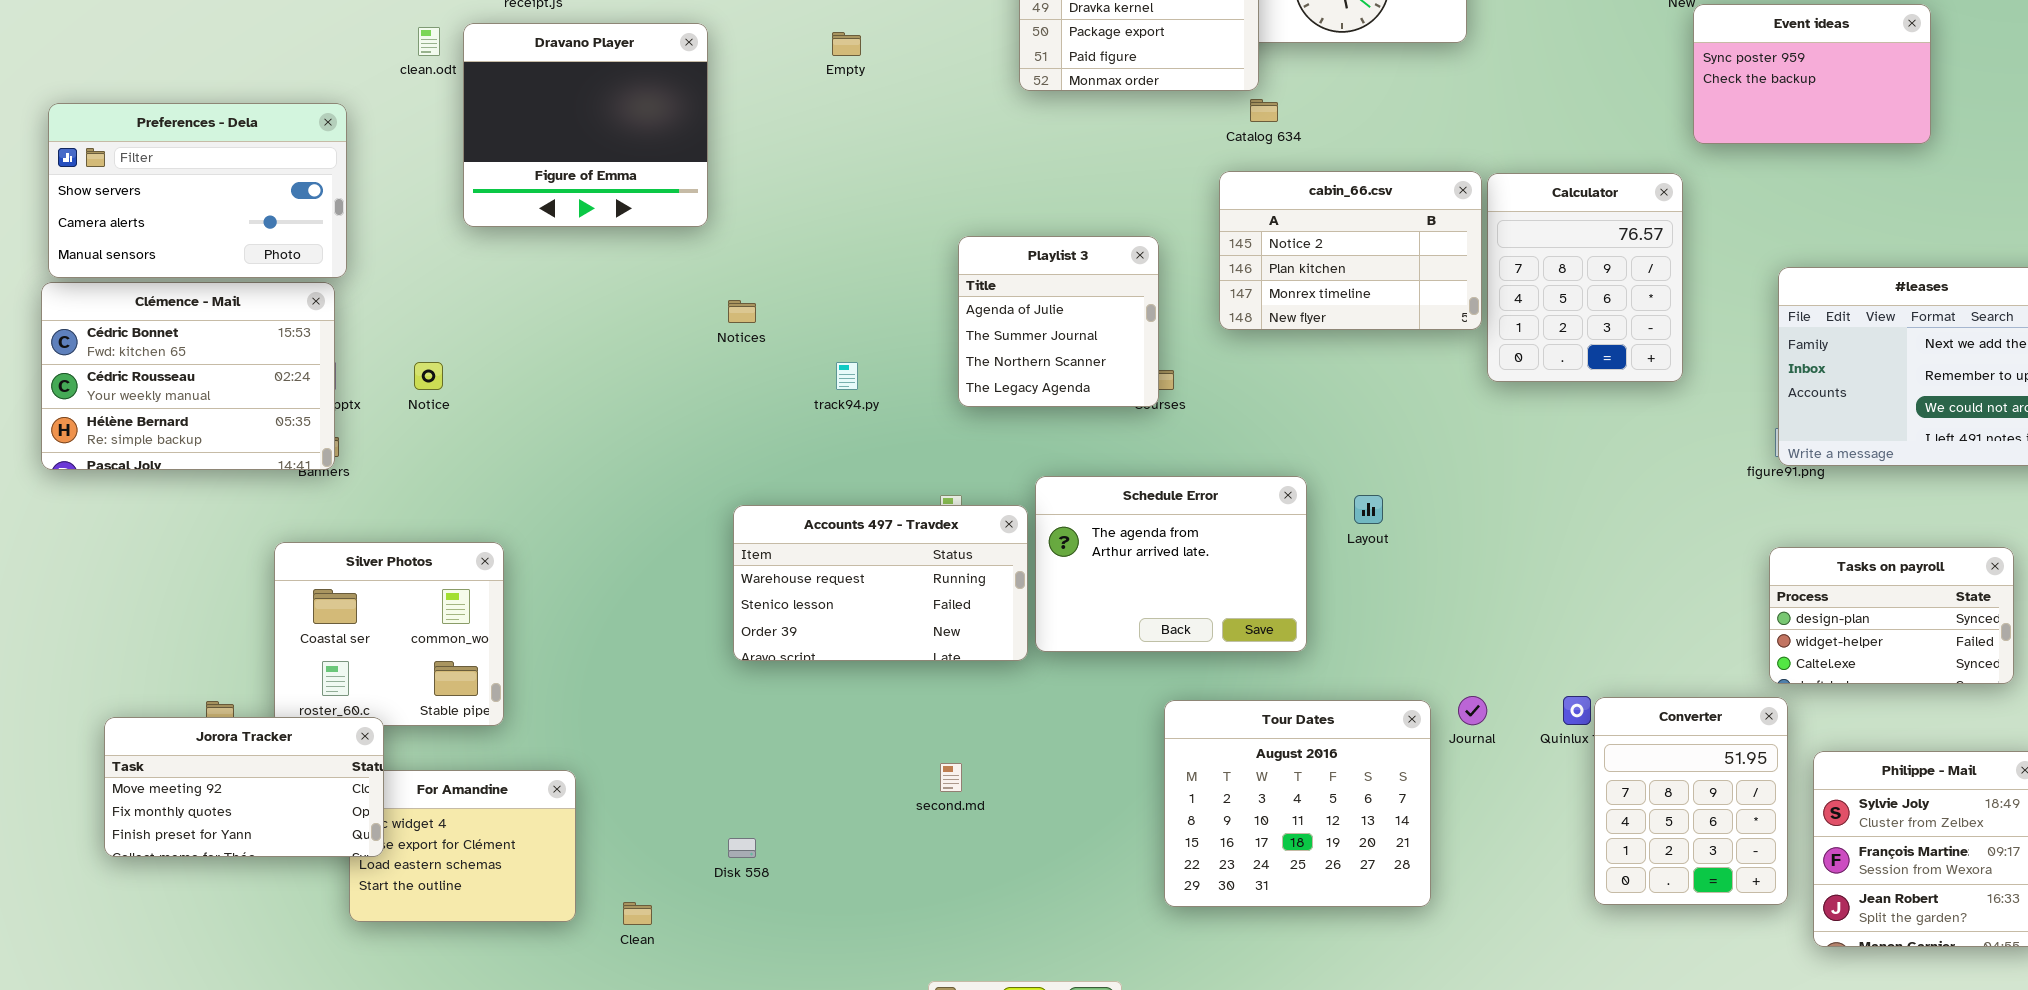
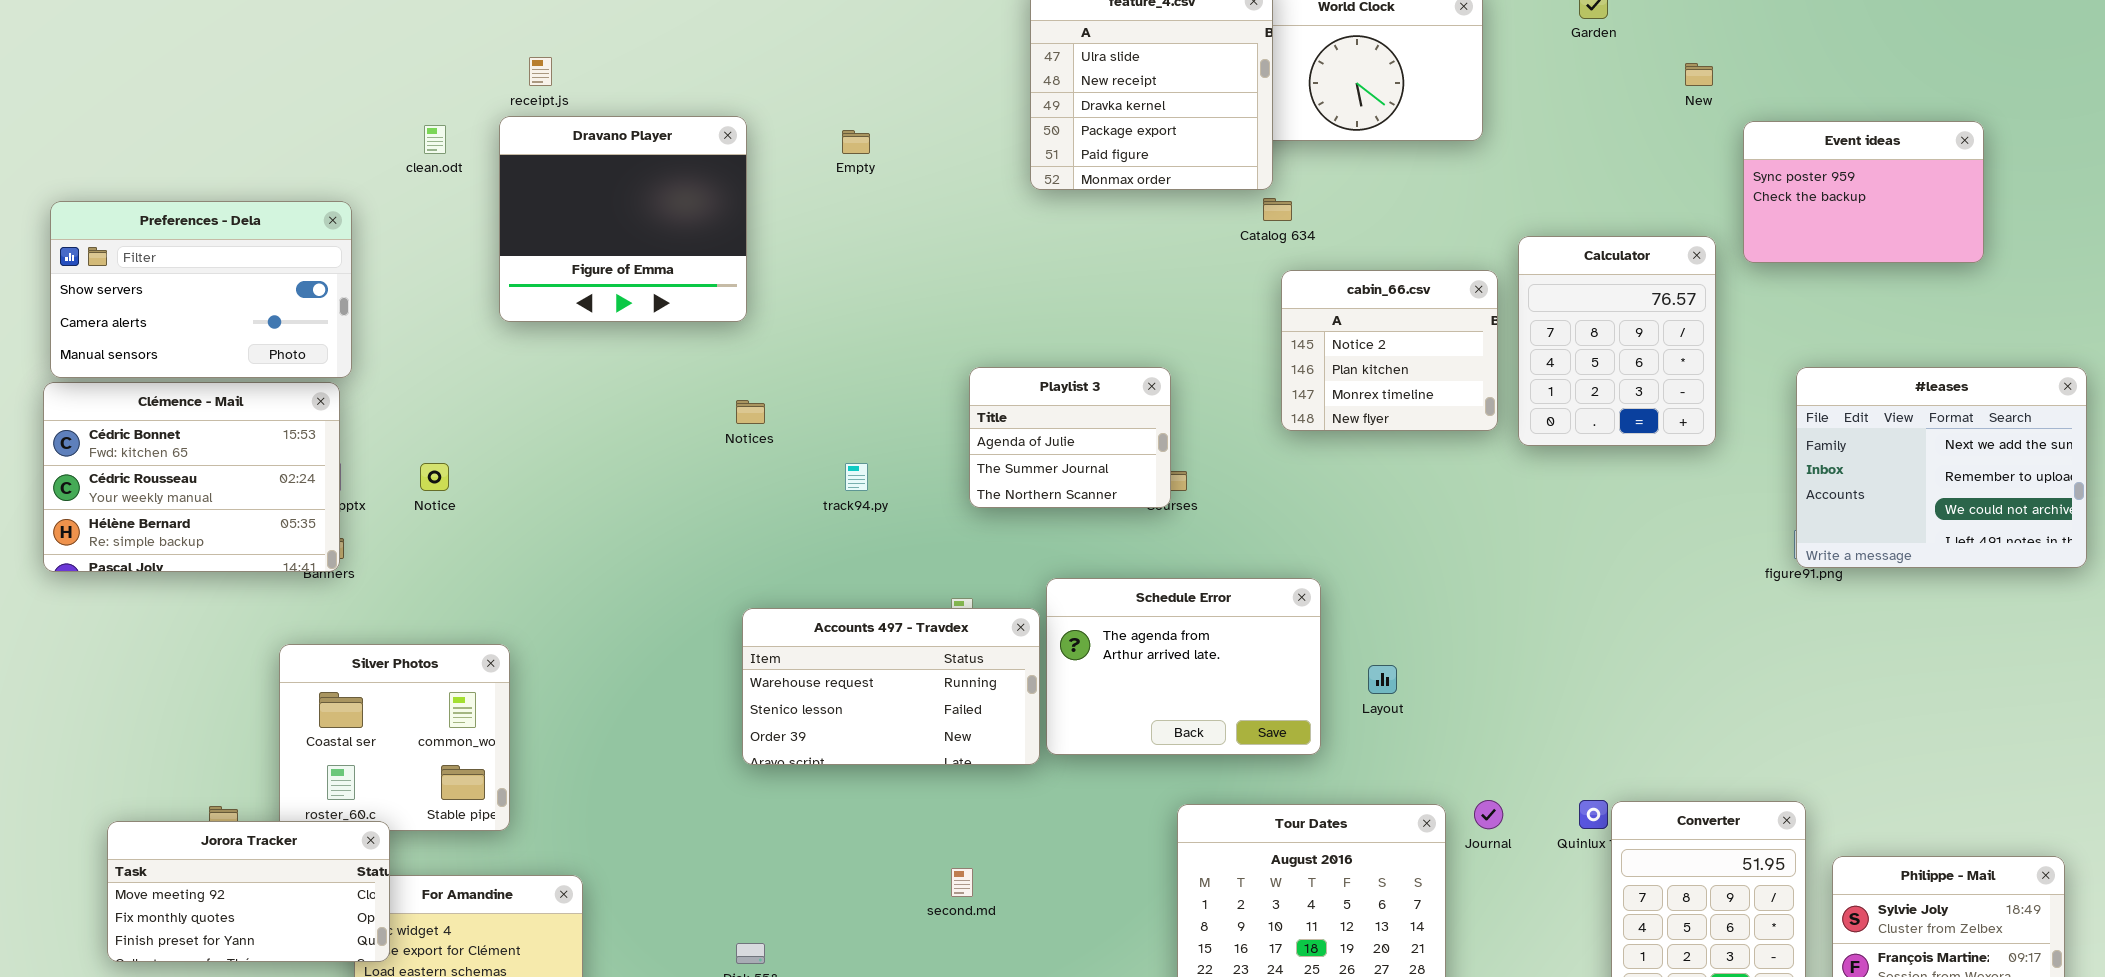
Event ideas: [1693,4,1931,144] -> [1743,121,1984,263], moved
Dravano Player: [463,23,708,227] -> [499,116,747,322], moved
cabin_66.csv: [1219,171,1482,330] -> [1281,270,1498,431], resized
Calculator: [1487,173,1683,382] -> [1518,236,1716,446], moved
Playlist 3: [958,236,1159,407] -> [969,367,1171,508], resized
Layout: [1354,495,1383,524] -> [1368,665,1397,694], moved
Tasks on payroll: [1769,547,2014,684] -> none, closed

